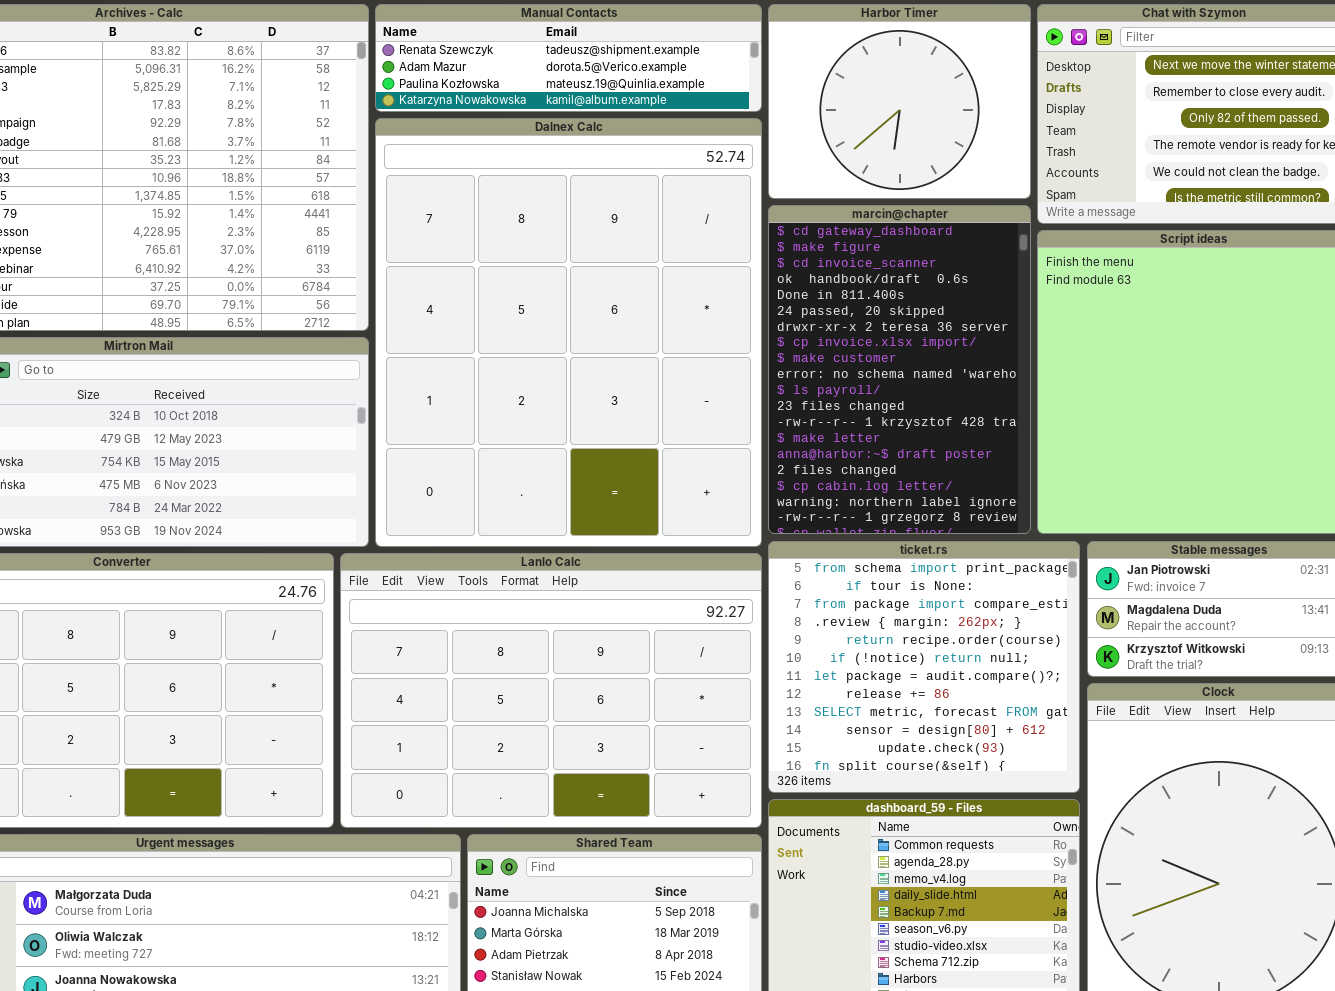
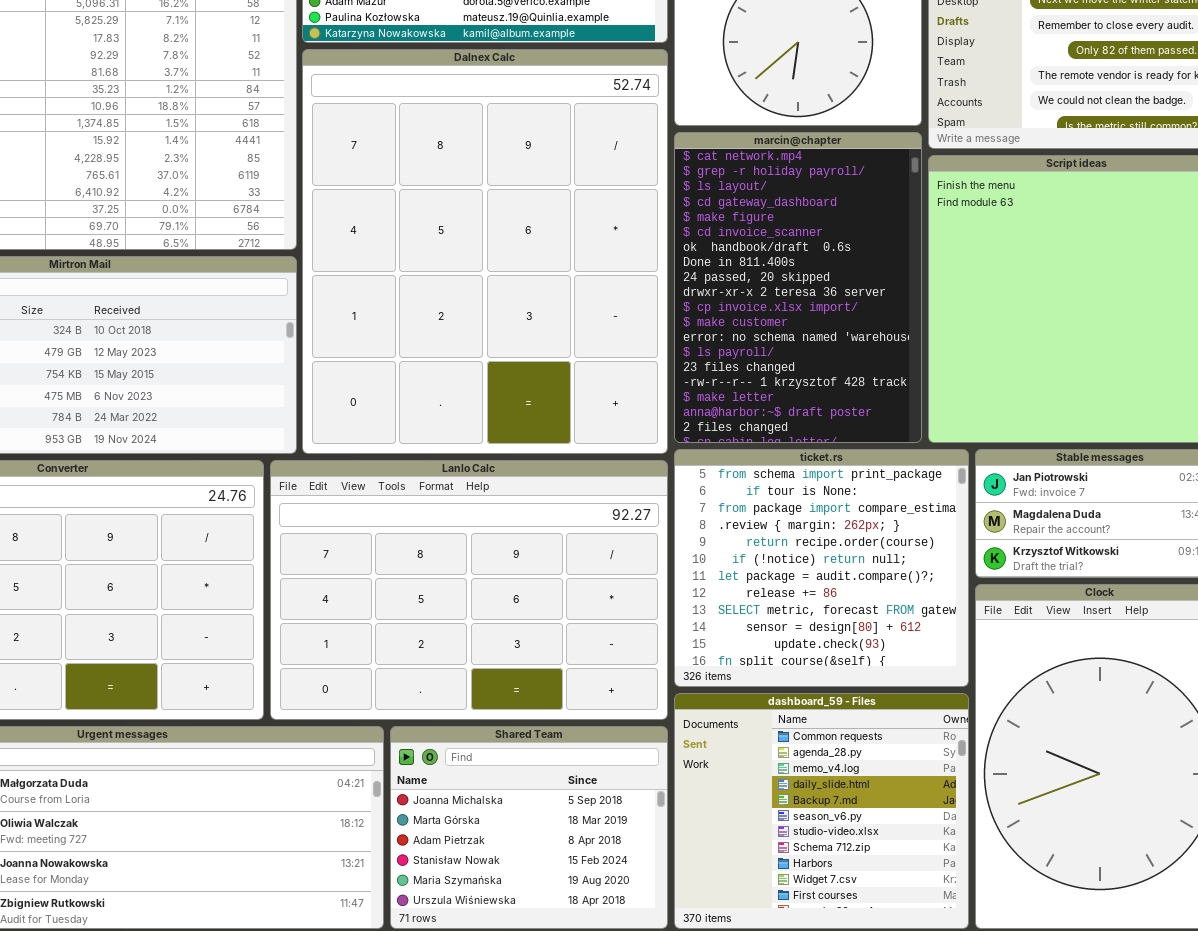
marcin@chapter: [768,205,1031,534] -> [674,132,922,443], scrolled up 3 rows

